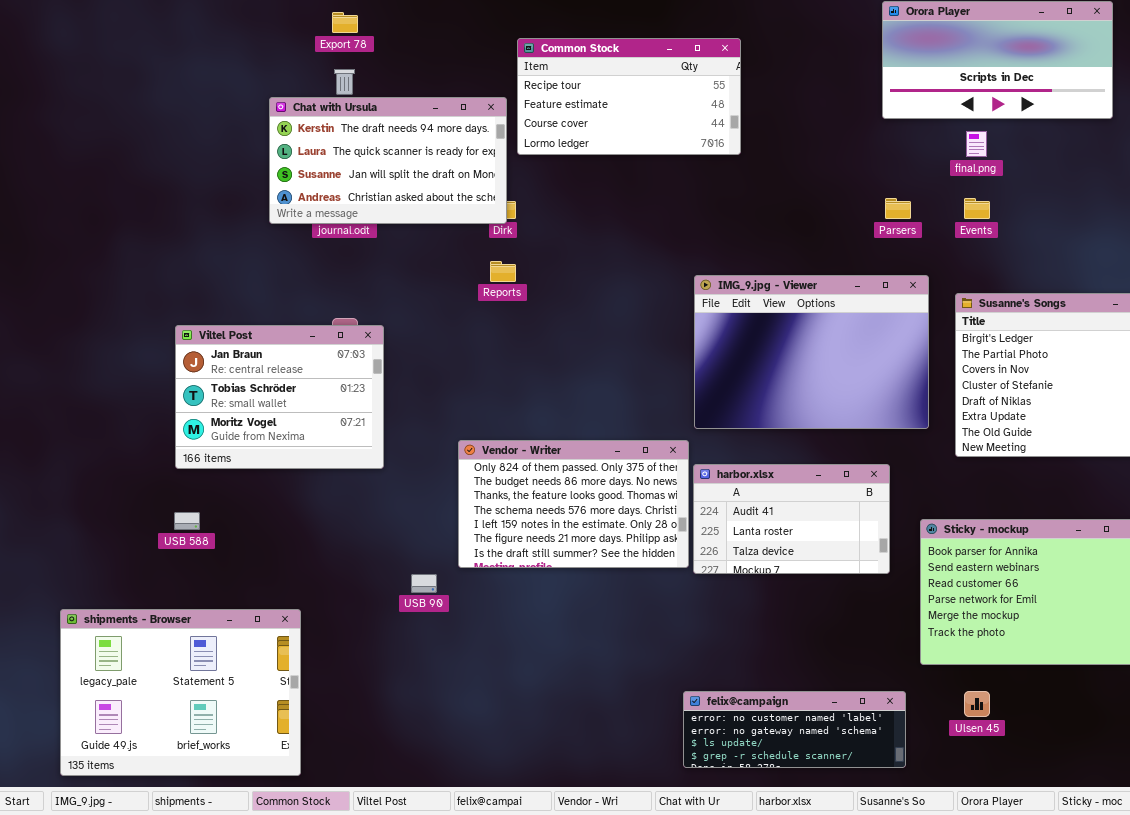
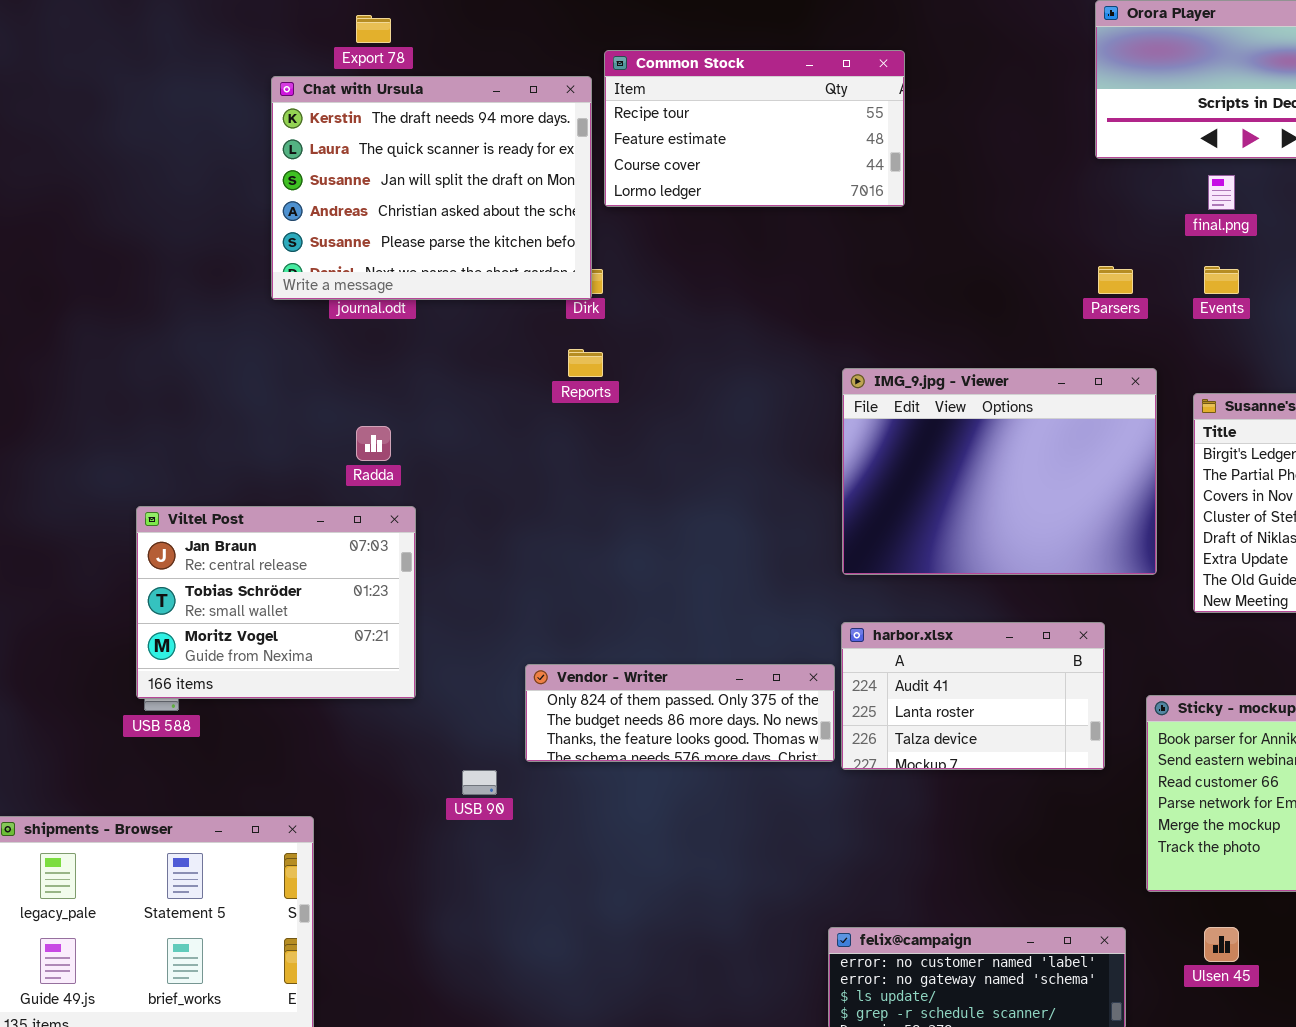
Chat with Ursula: [269,97,507,224] -> [271,76,592,300], resized
Viltel Post: [175,325,384,469] -> [136,506,416,699], moved
Vendor - Writer: [458,440,689,568] -> [525,664,835,762], resized

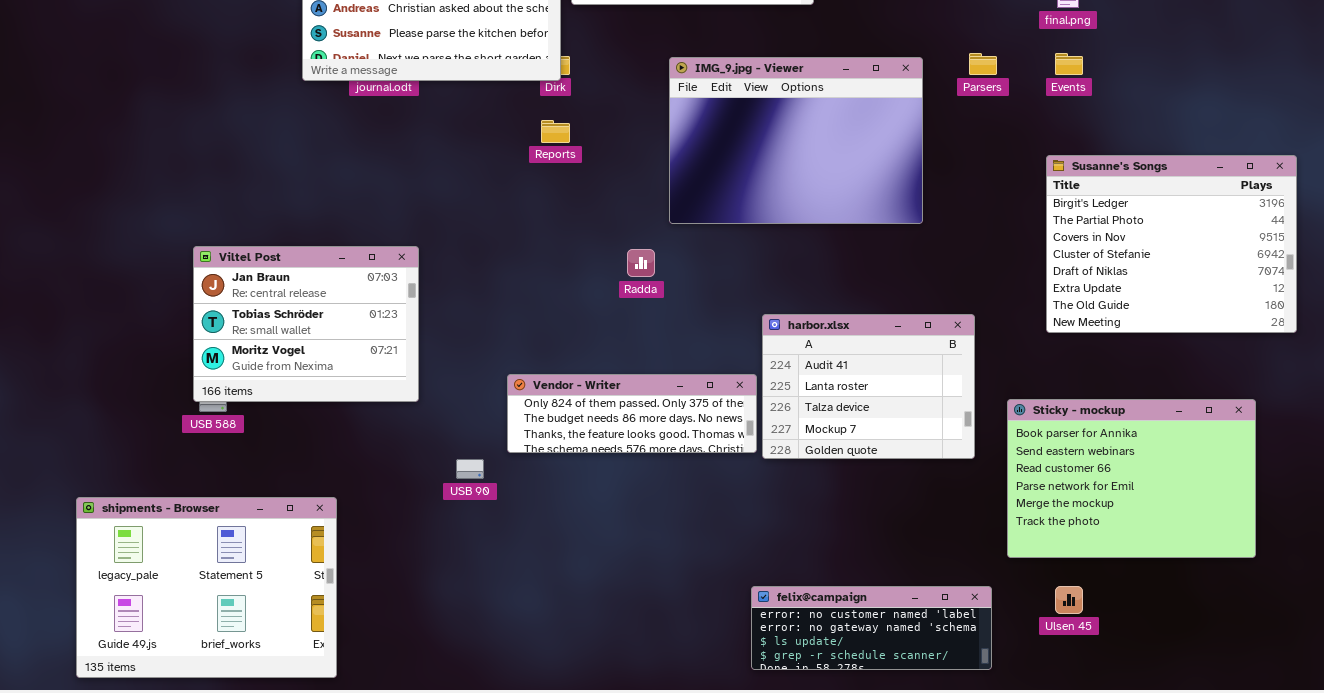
IMG_9.jpg - Viewer: [842,368,1157,575] -> [669,57,923,224], moved
Radda: [356,426,391,461] -> [627,249,655,277], moved
harbor.xlsx: [841,622,1105,770] -> [762,314,975,459], resized

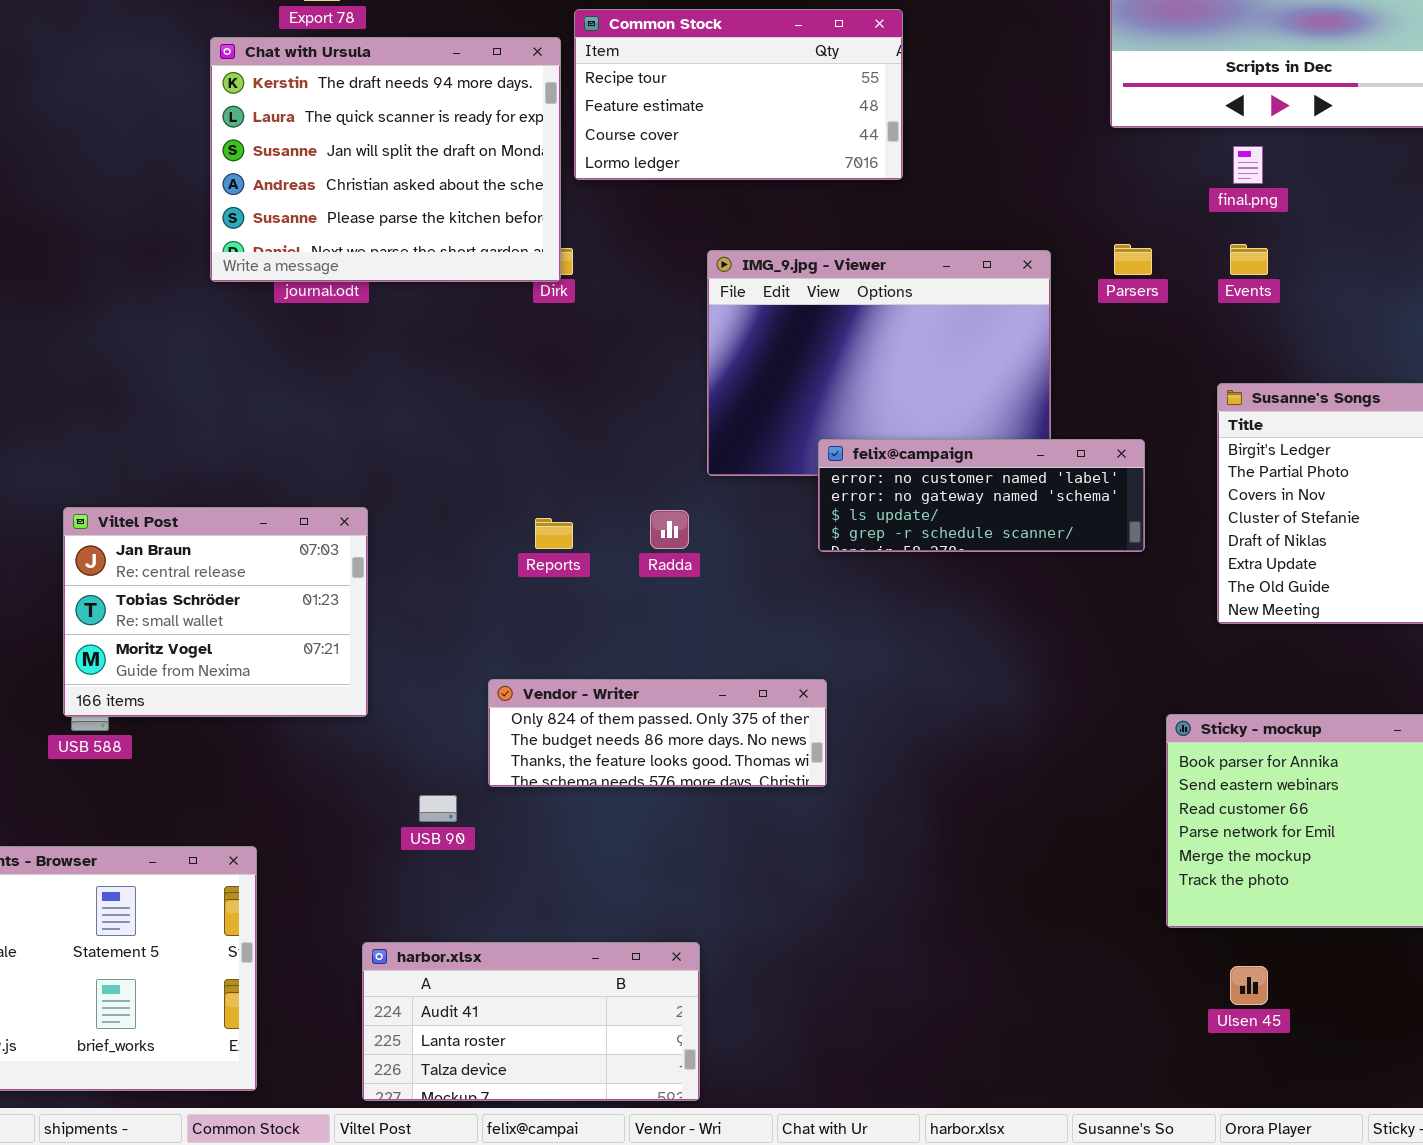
Reports: [541,120,570,143] -> [535,518,573,549], moved
harbor.xlsx: [762,314,975,459] -> [362,942,700,1101], moved, resized
felix@campaign: [751,586,992,670] -> [818,439,1145,552], moved

